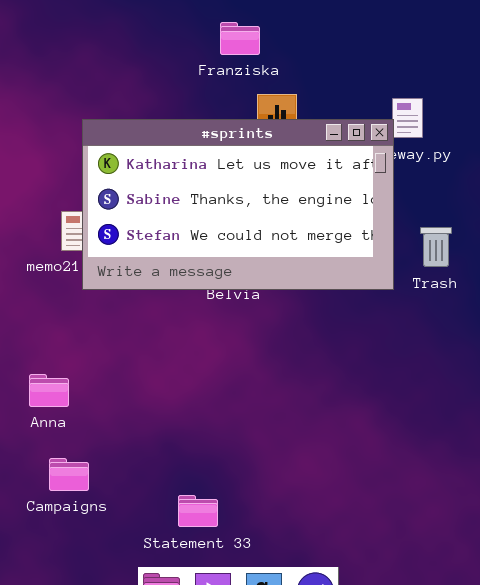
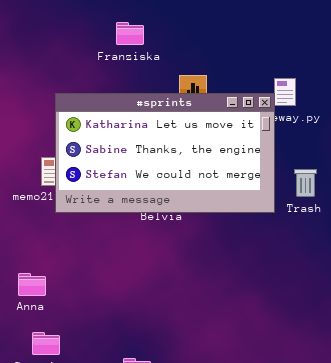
Franziska: [220,22,260,55] -> [116,22,144,45], moved

